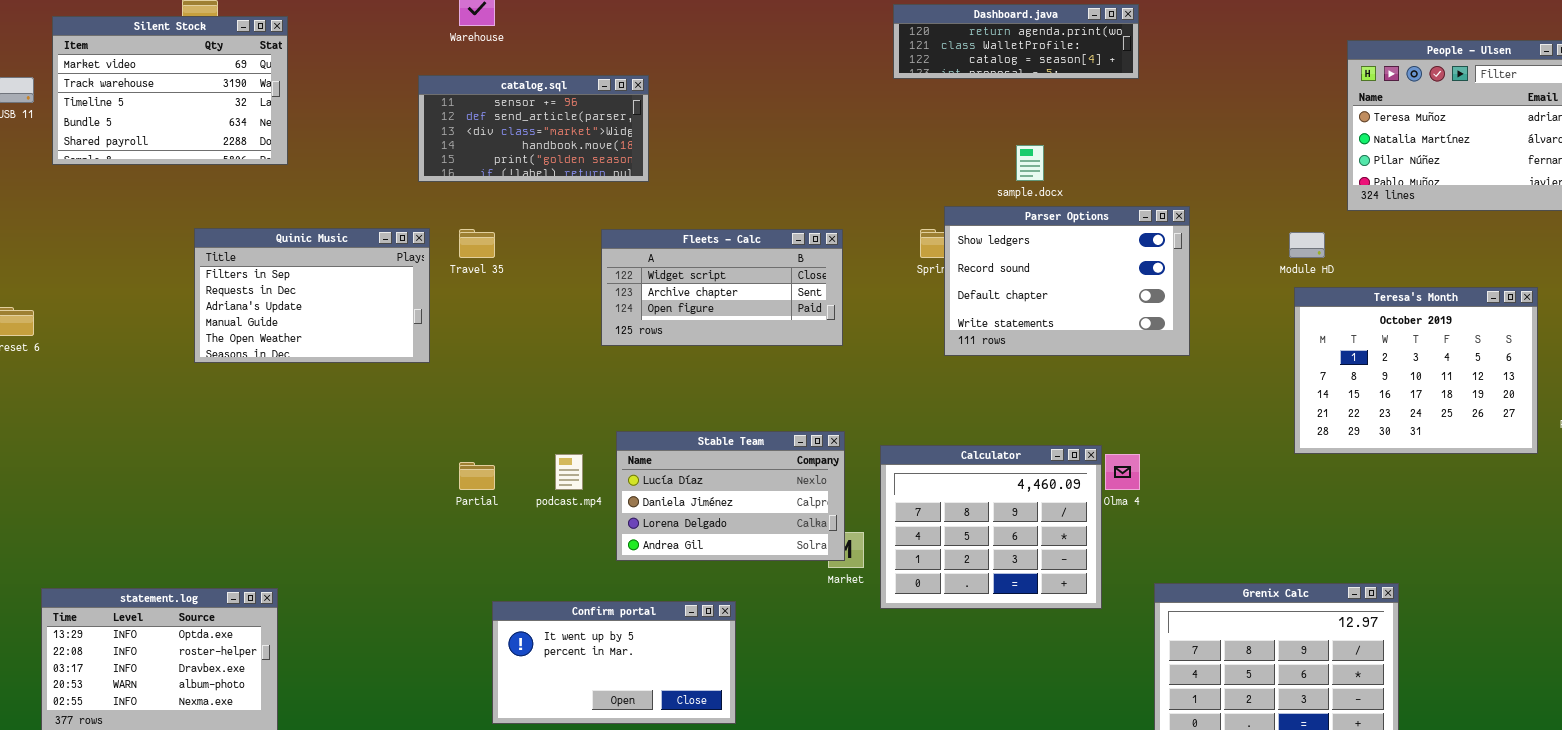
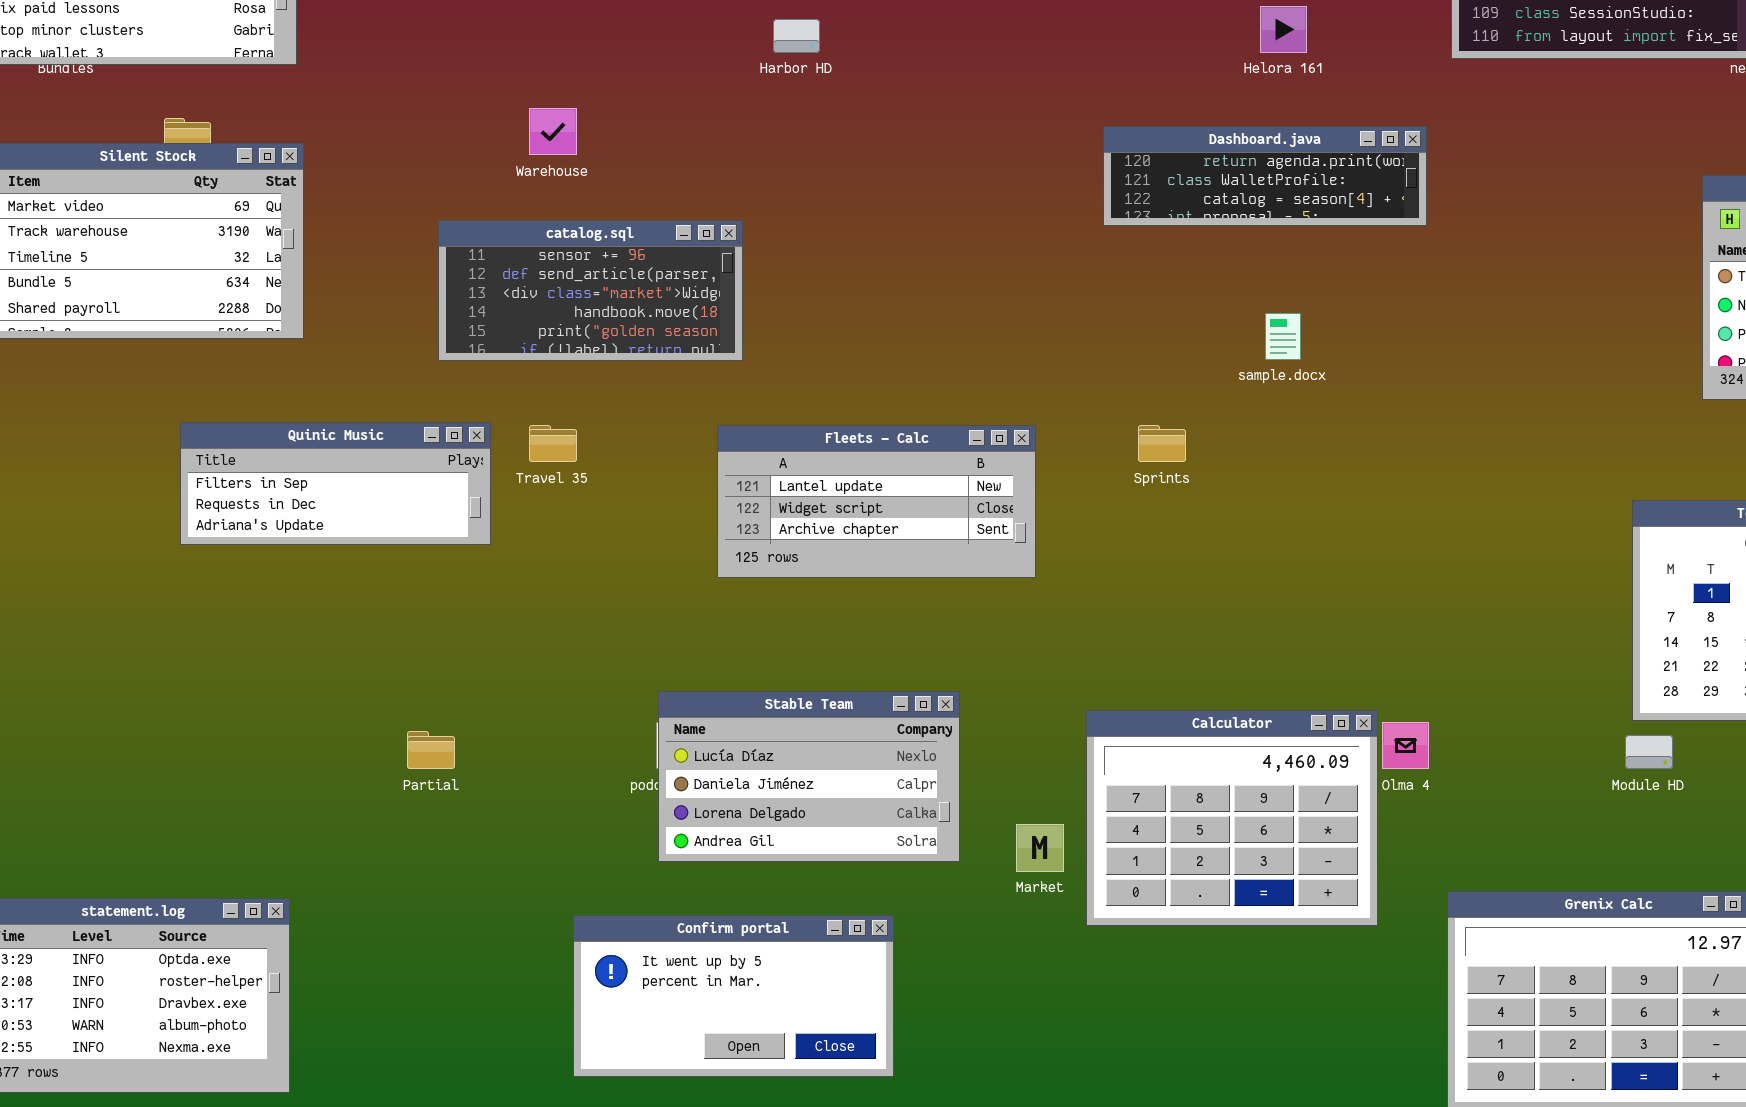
catalog.sql: [418,75,649,182] -> [438,220,743,361], moved
Parser Options: [944,206,1190,356] -> none, closed
Quinic Music: [194,228,430,363] -> [180,422,491,545], resized
Fleets - Calc: [601,229,843,346] -> [717,425,1036,578], scrolled up 1 row
Module HD: [1289,232,1325,258] -> [1625,735,1673,769], moved
Stable Team: [616,431,845,561] -> [658,691,960,862], moved
Partial: [459,462,495,490] -> [407,731,455,769], moved

